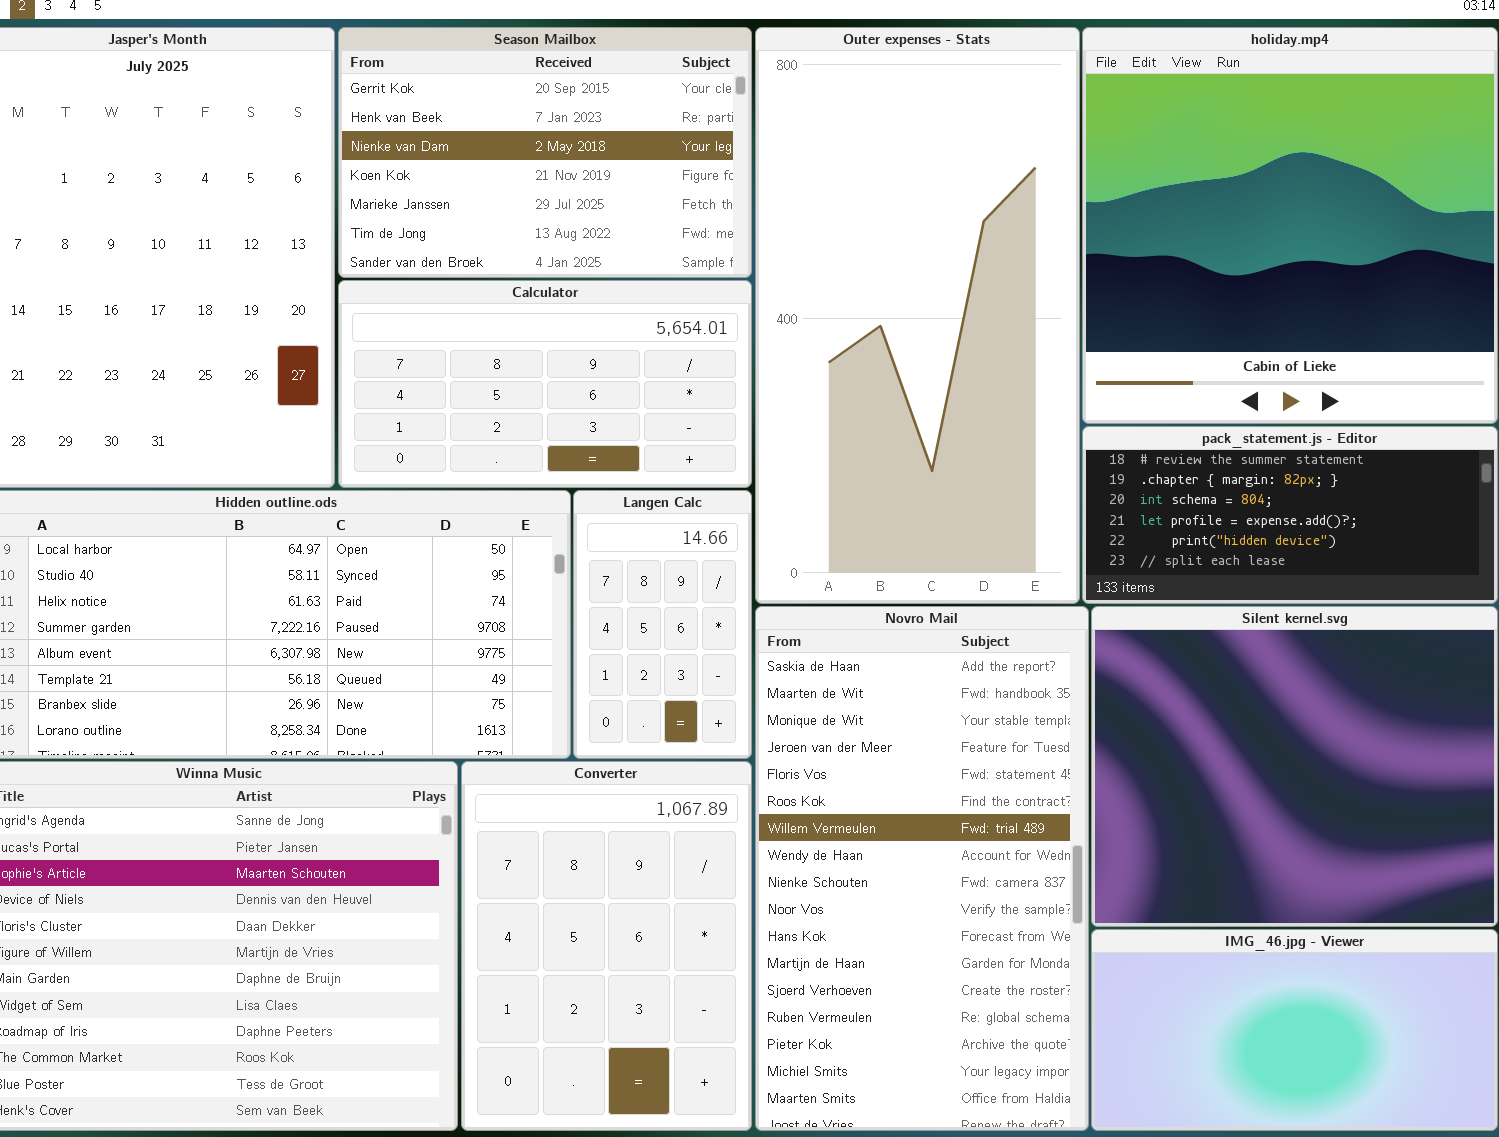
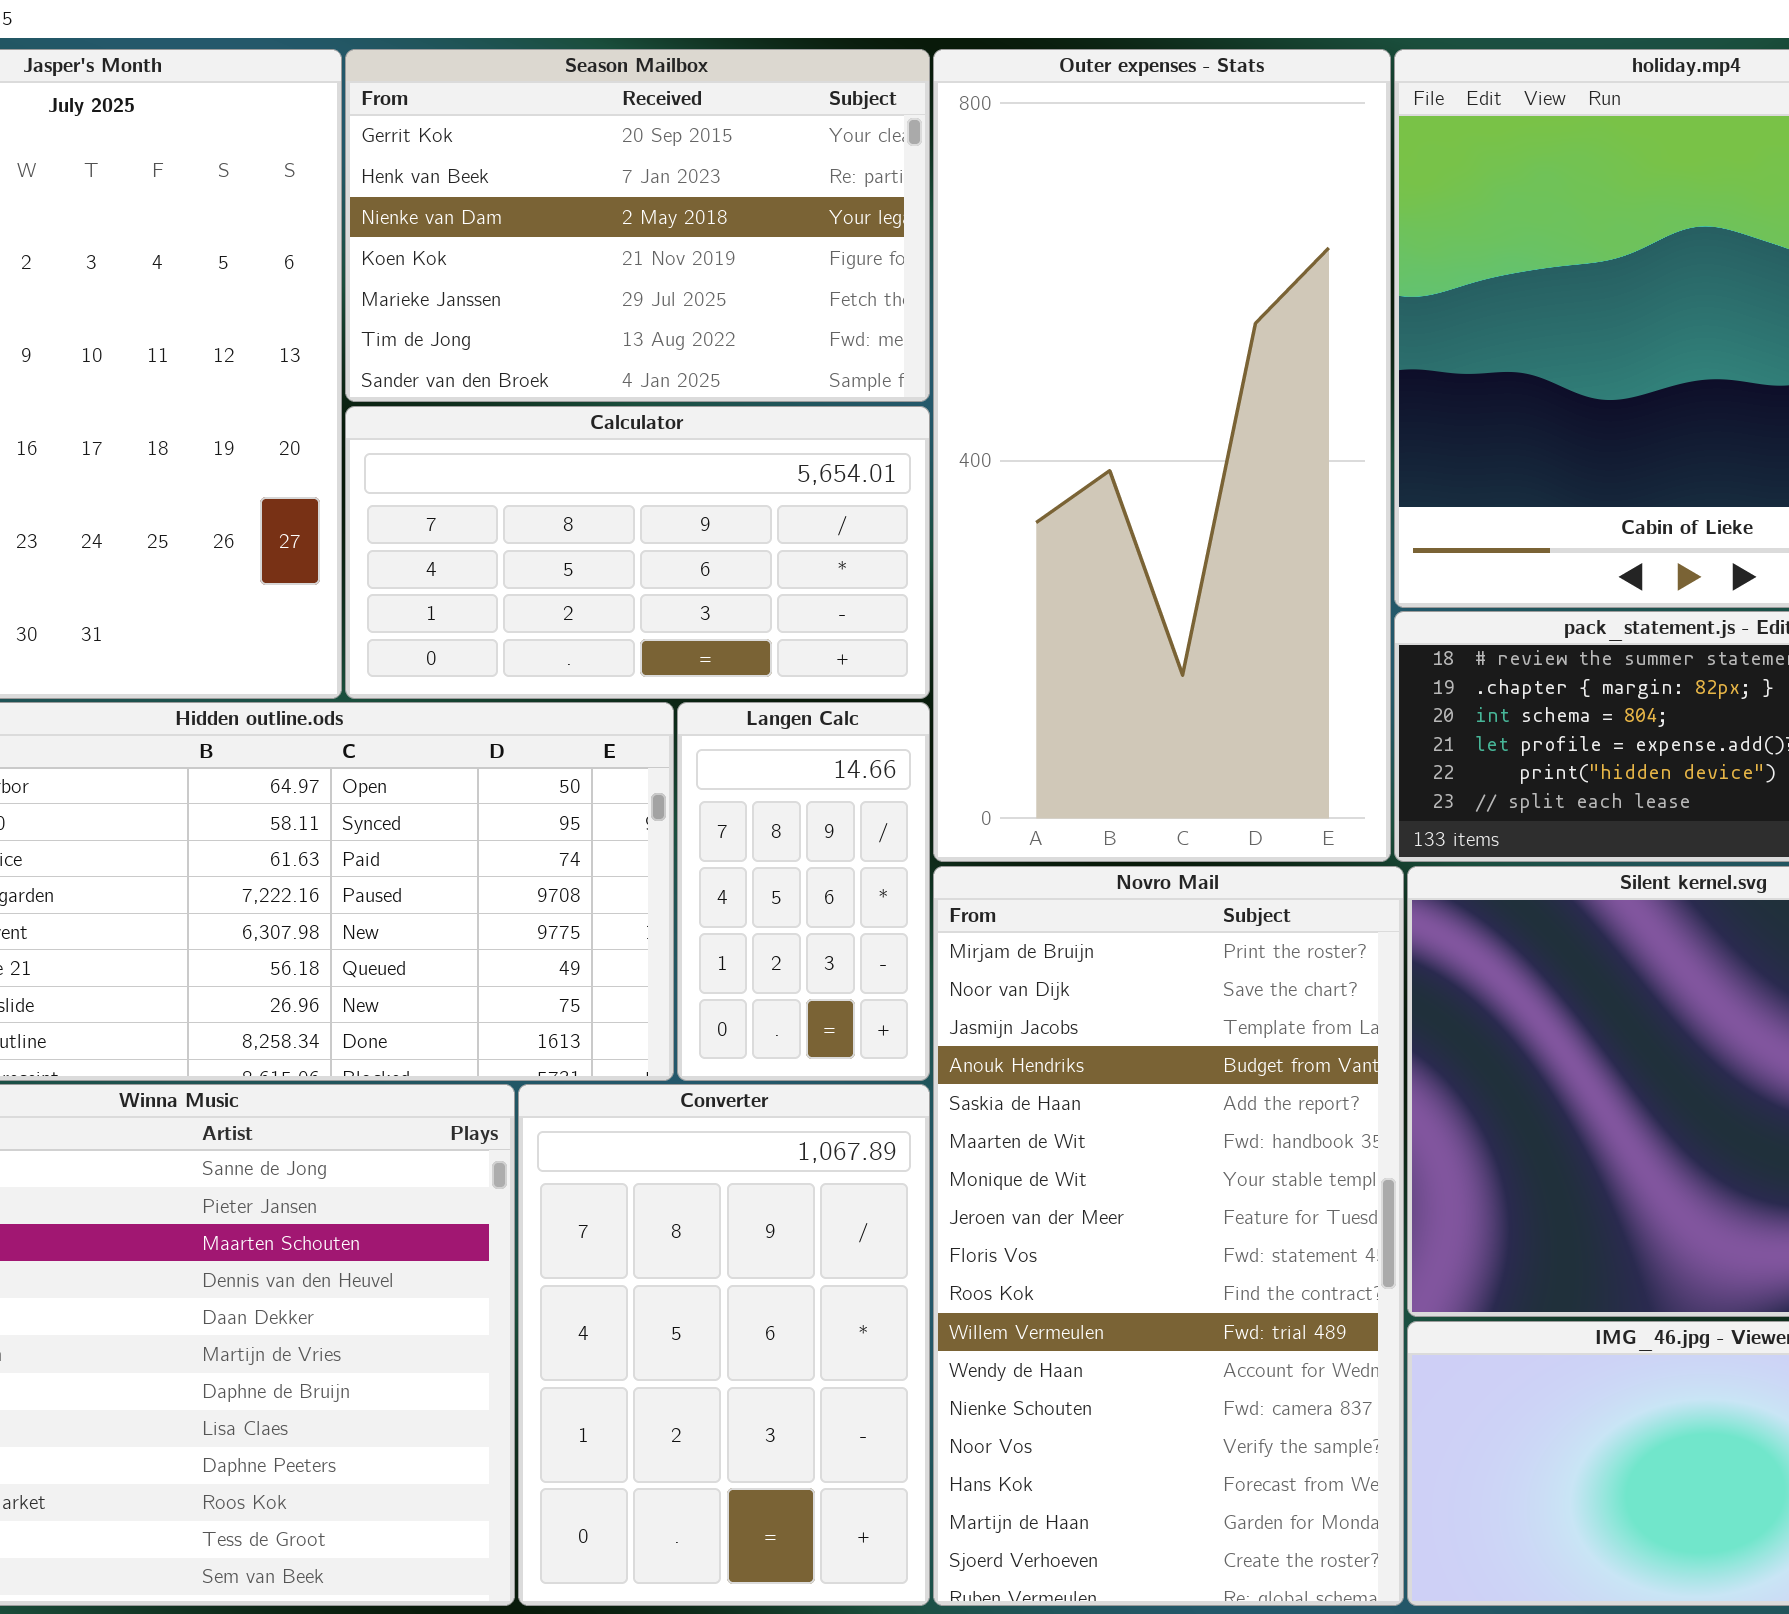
Novro Mail: [755,606,1089,1131] -> [933,866,1404,1606], scrolled up 4 rows

